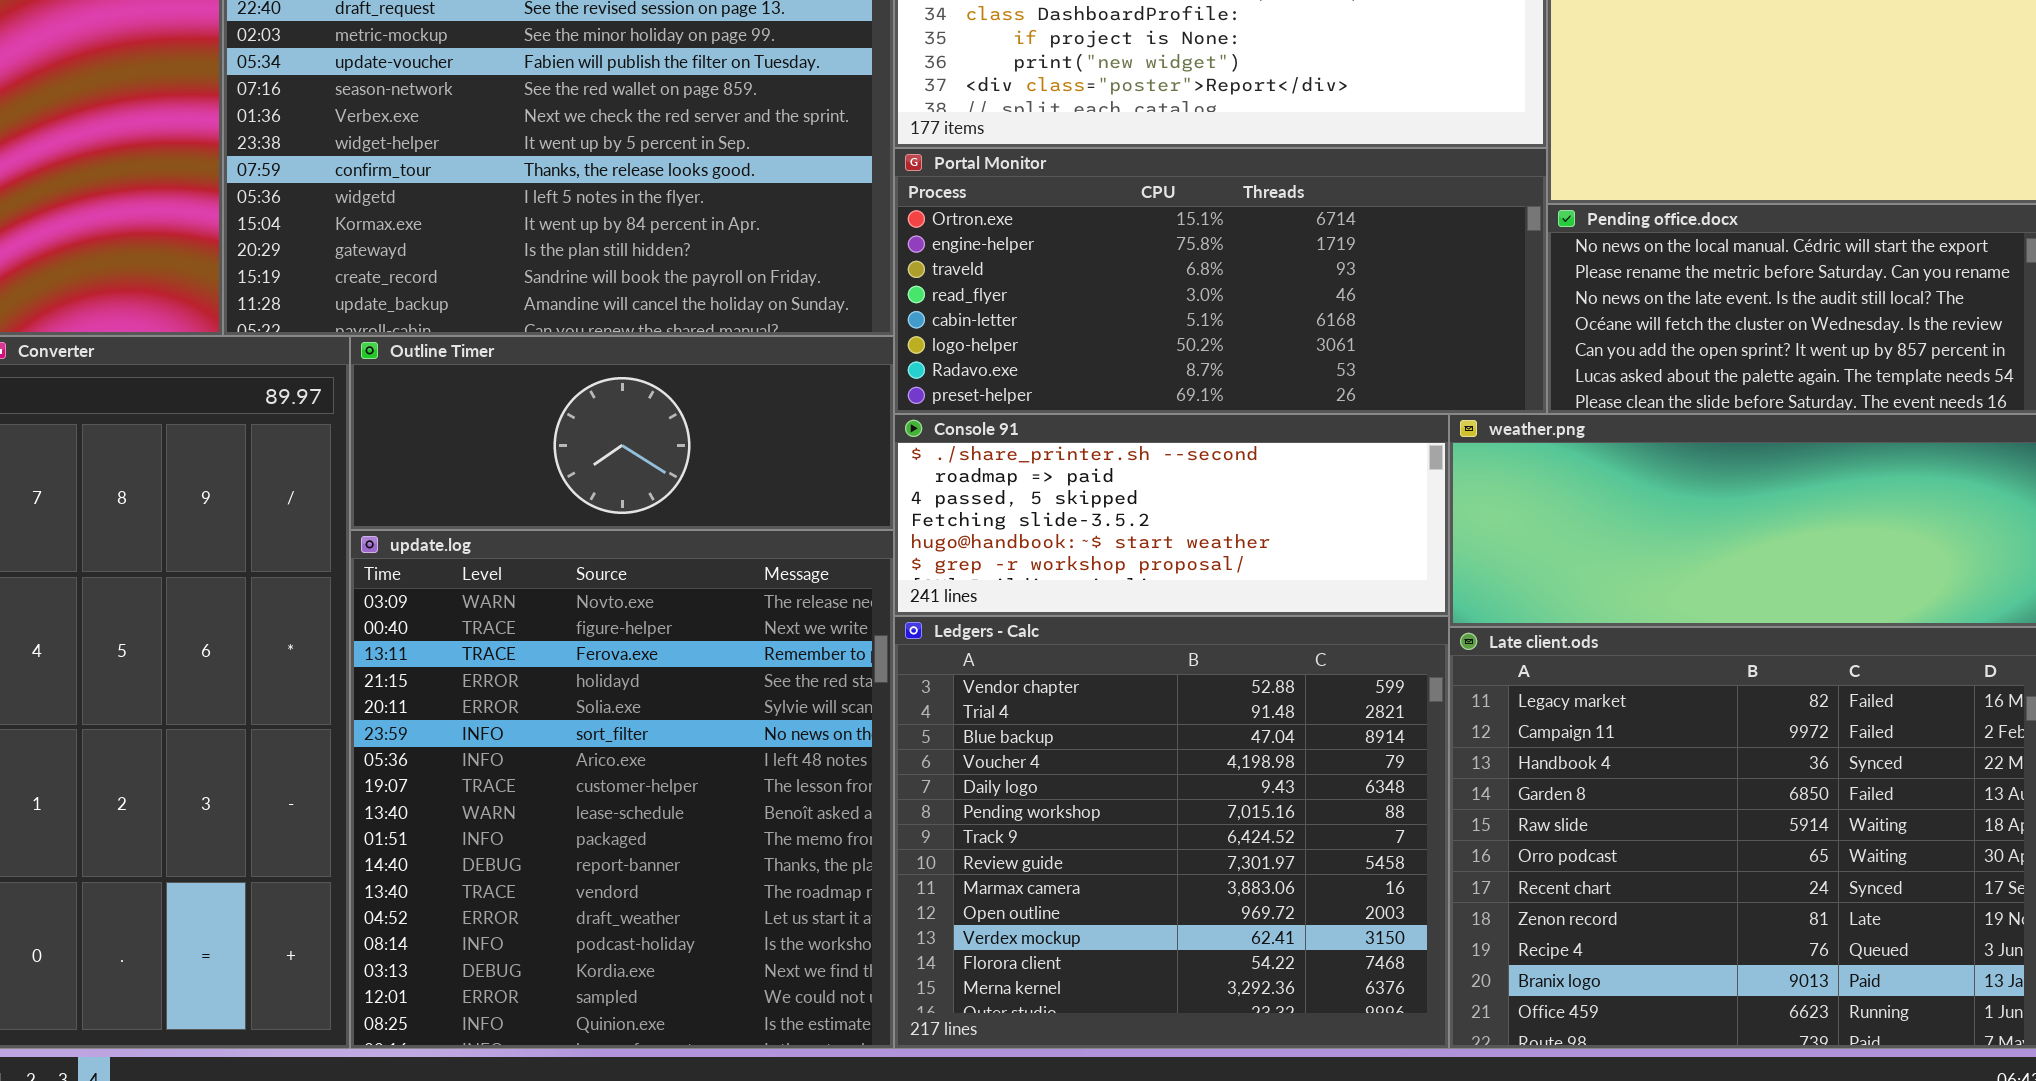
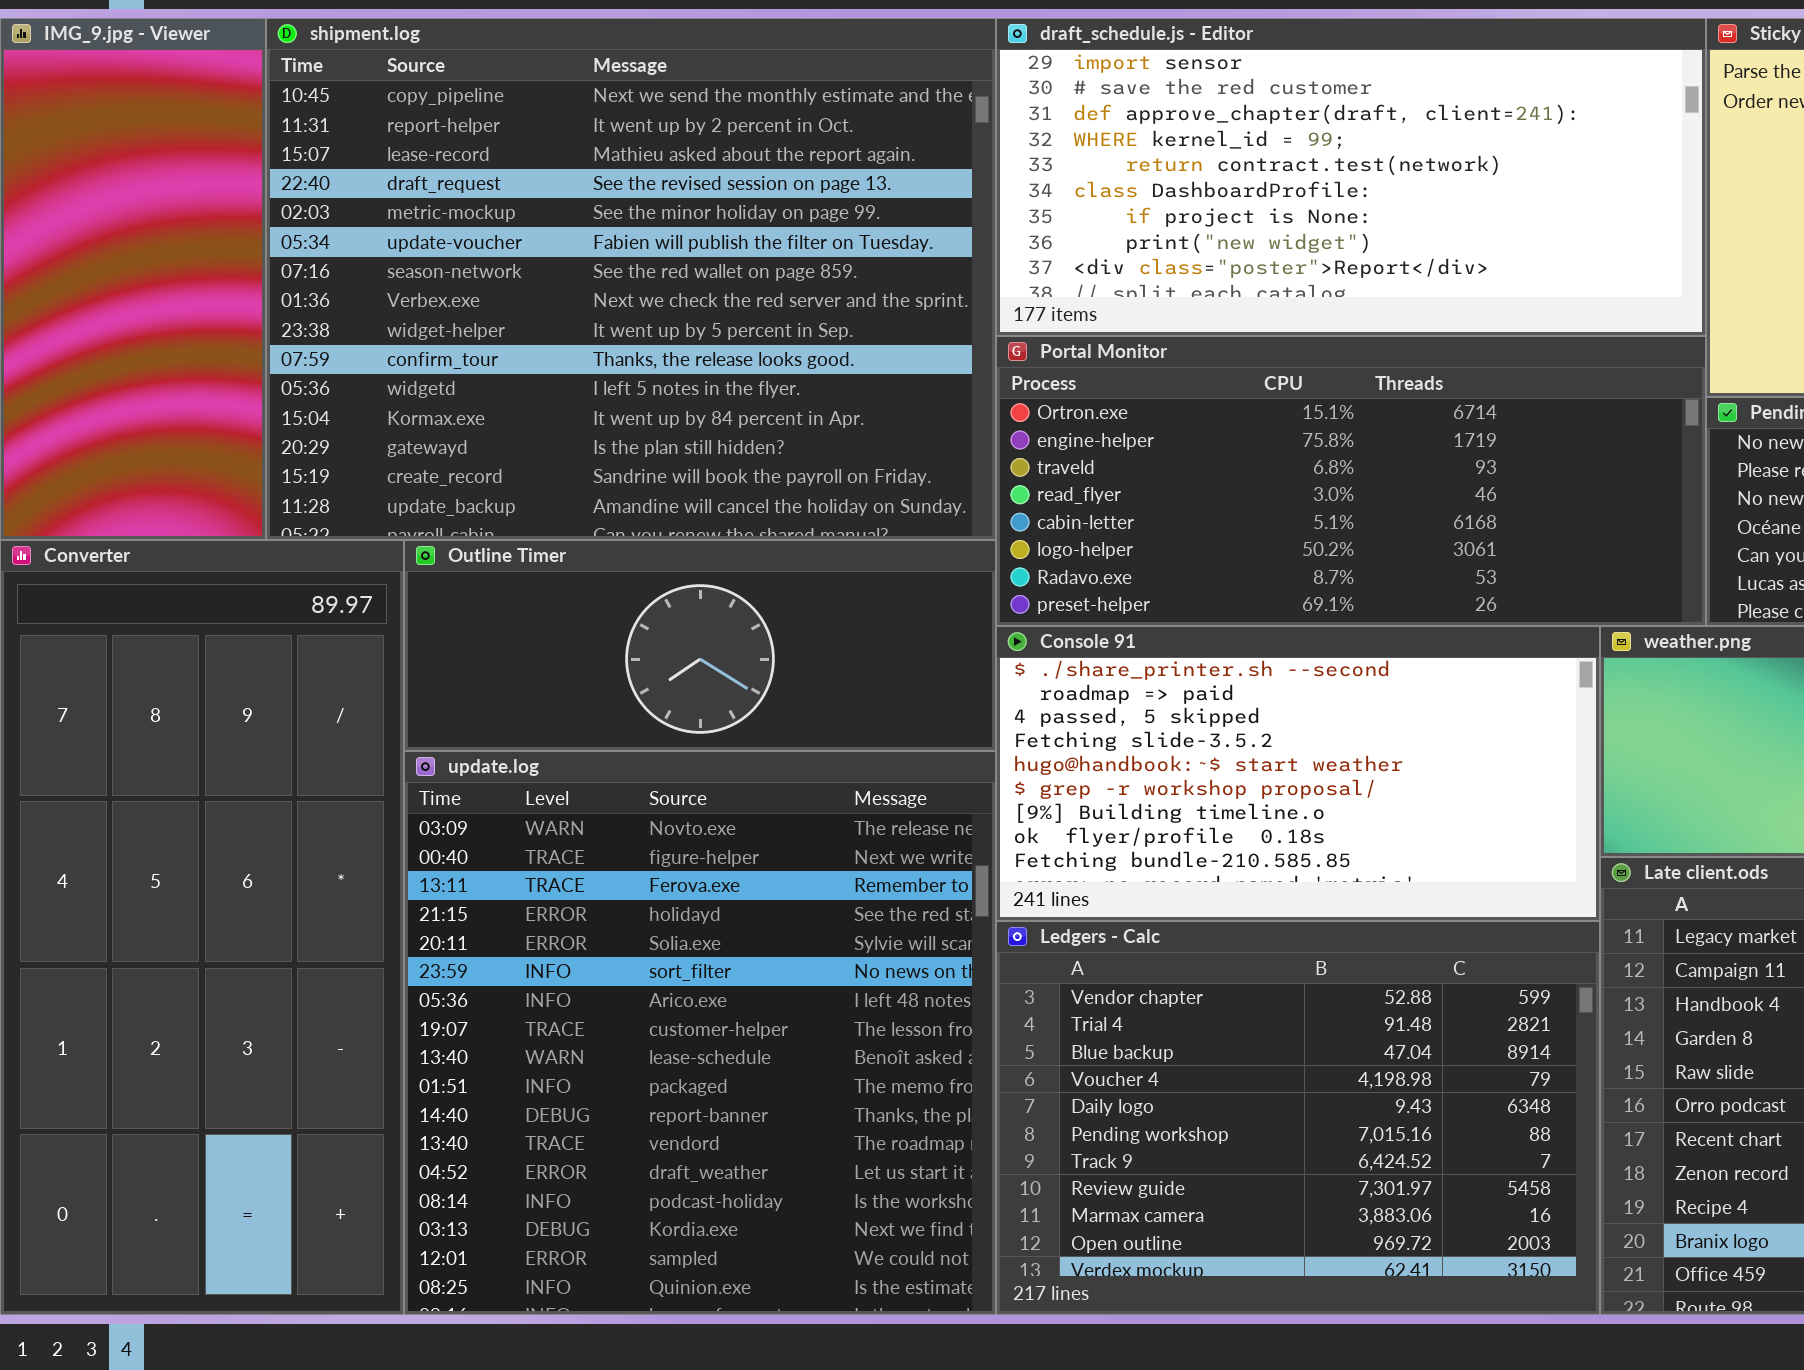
Console 91: [894,414,1449,616] -> [996,626,1600,921], resized
Ledgers - Calc: [894,616,1449,1049] -> [996,921,1600,1315], resized

